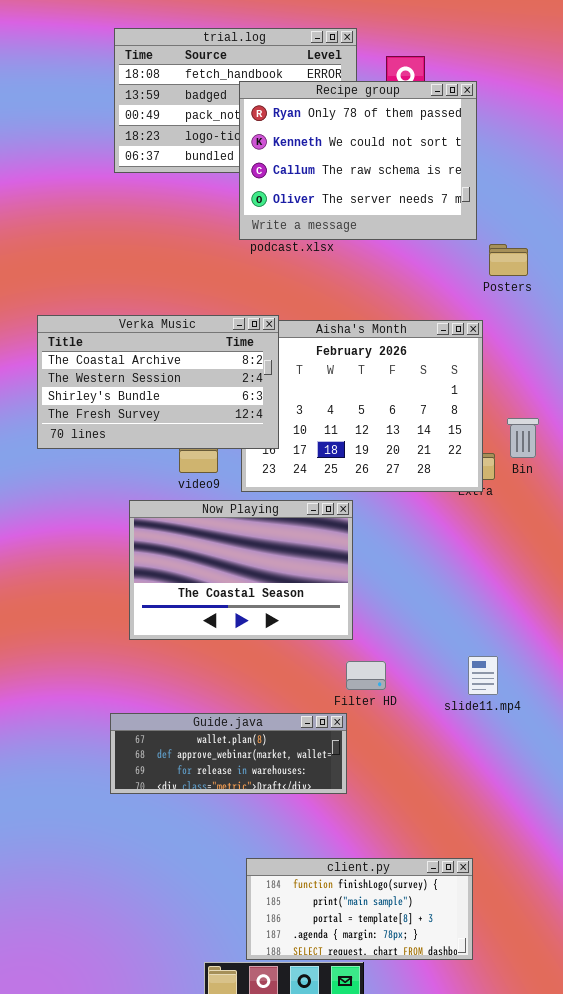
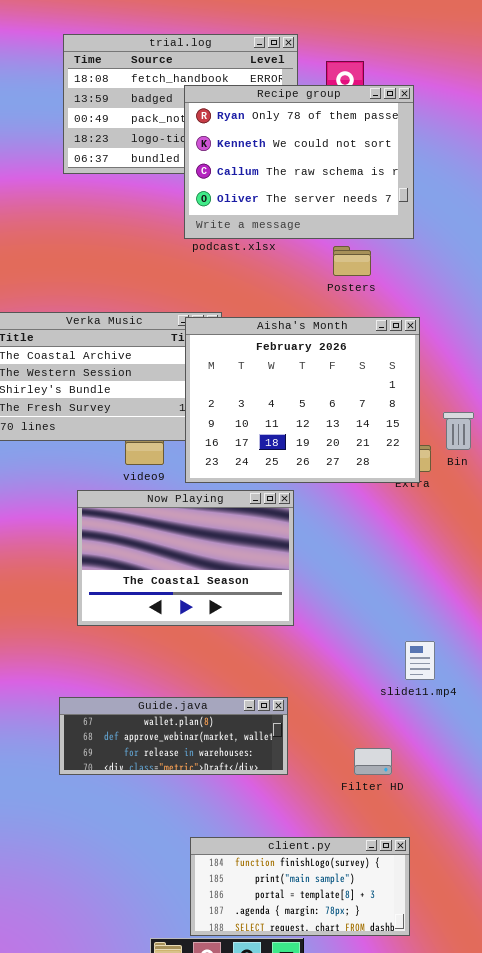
Posters: [489,244,528,276] -> [333,246,371,276], moved
Aisha's Month: [241,320,483,492] -> [185,317,420,483], raised
Filter HD: [346,661,386,690] -> [354,748,392,775], moved

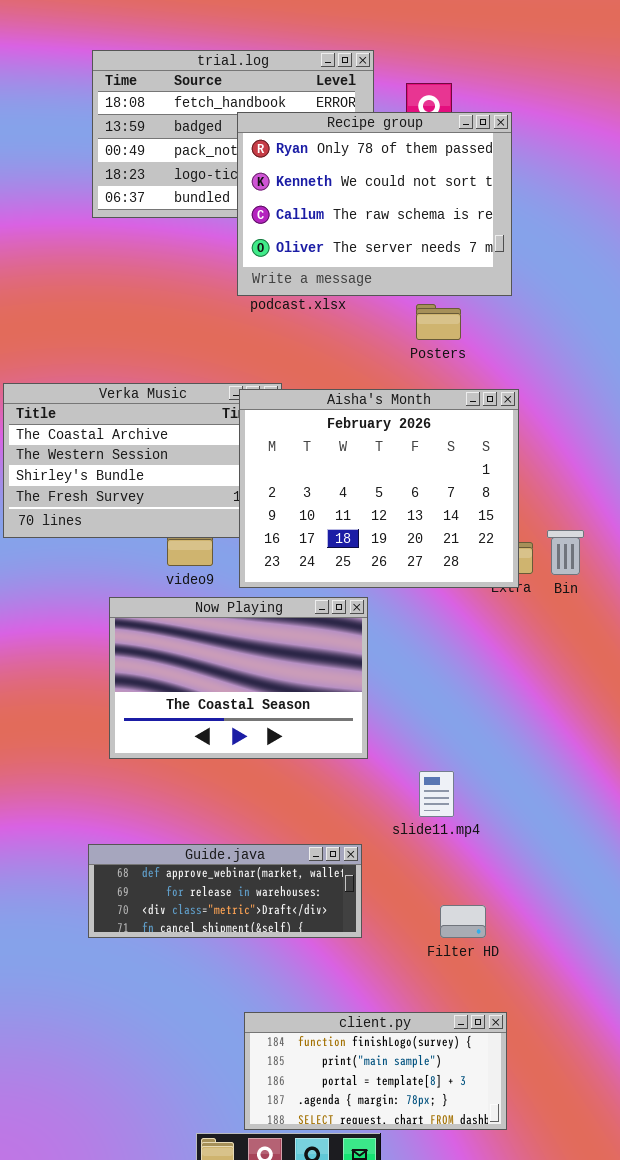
Bin: [443,412,474,450] -> [547,530,584,575], moved
slide11.mp4: [405,641,435,680] -> [419,771,454,817], moved
Guide.java: [59,697,288,775] -> [88,844,362,938], scrolled down 1 row

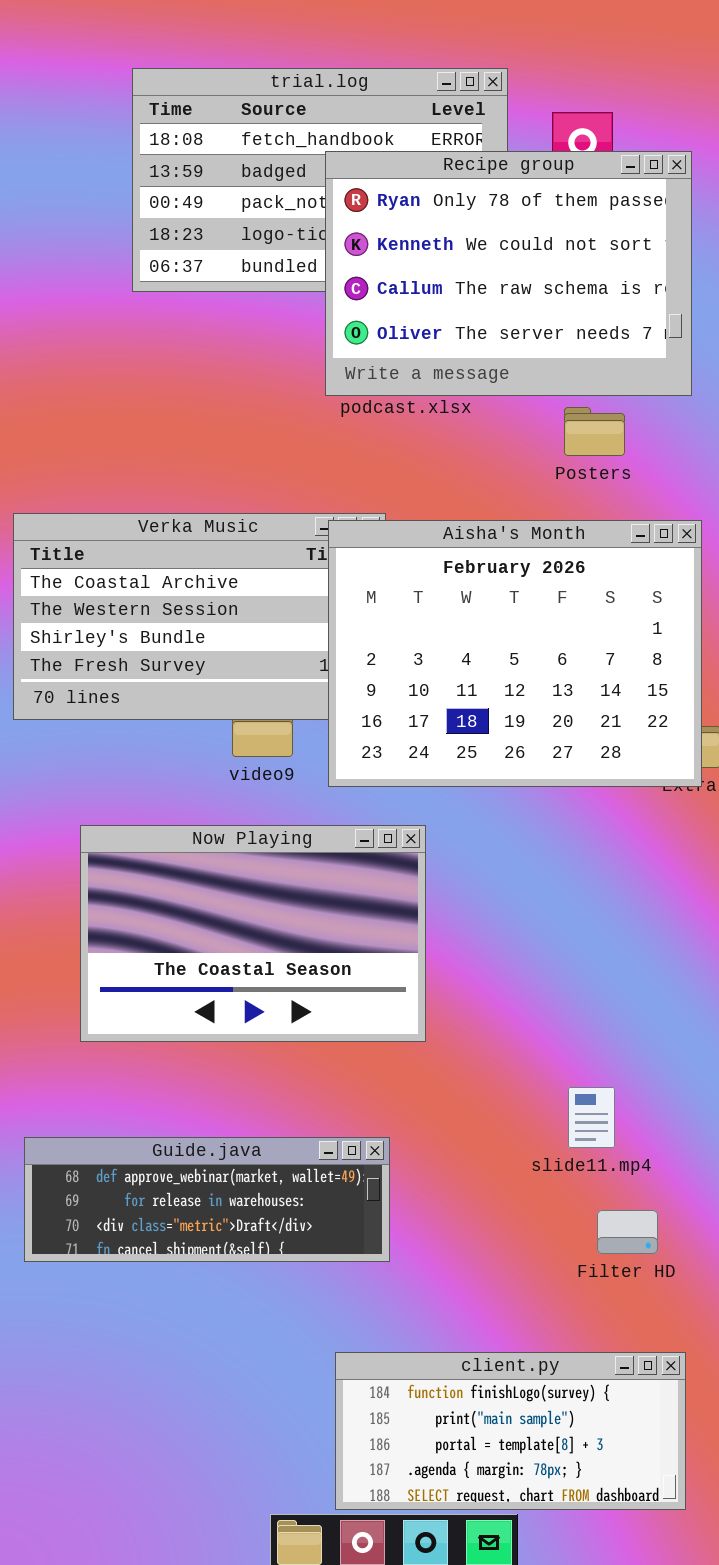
Now Playing: [109,597,368,759] -> [80,825,426,1042], moved
slide11.mp4: [419,771,454,817] -> [568,1087,615,1148], moved
Guide.java: [88,844,362,938] -> [24,1137,390,1262], moved

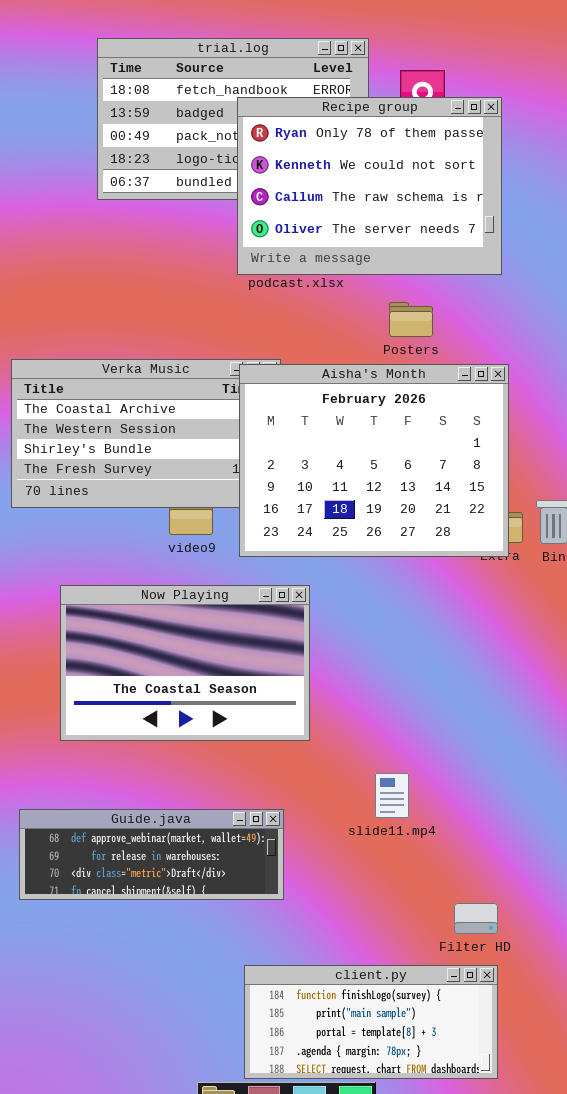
Posters: [564,407,625,456] -> [389,302,433,337], moved
slide11.mp4: [568,1087,615,1148] -> [375,773,409,818], moved
Filter HD: [597,1210,658,1254] -> [454,903,498,934], moved

